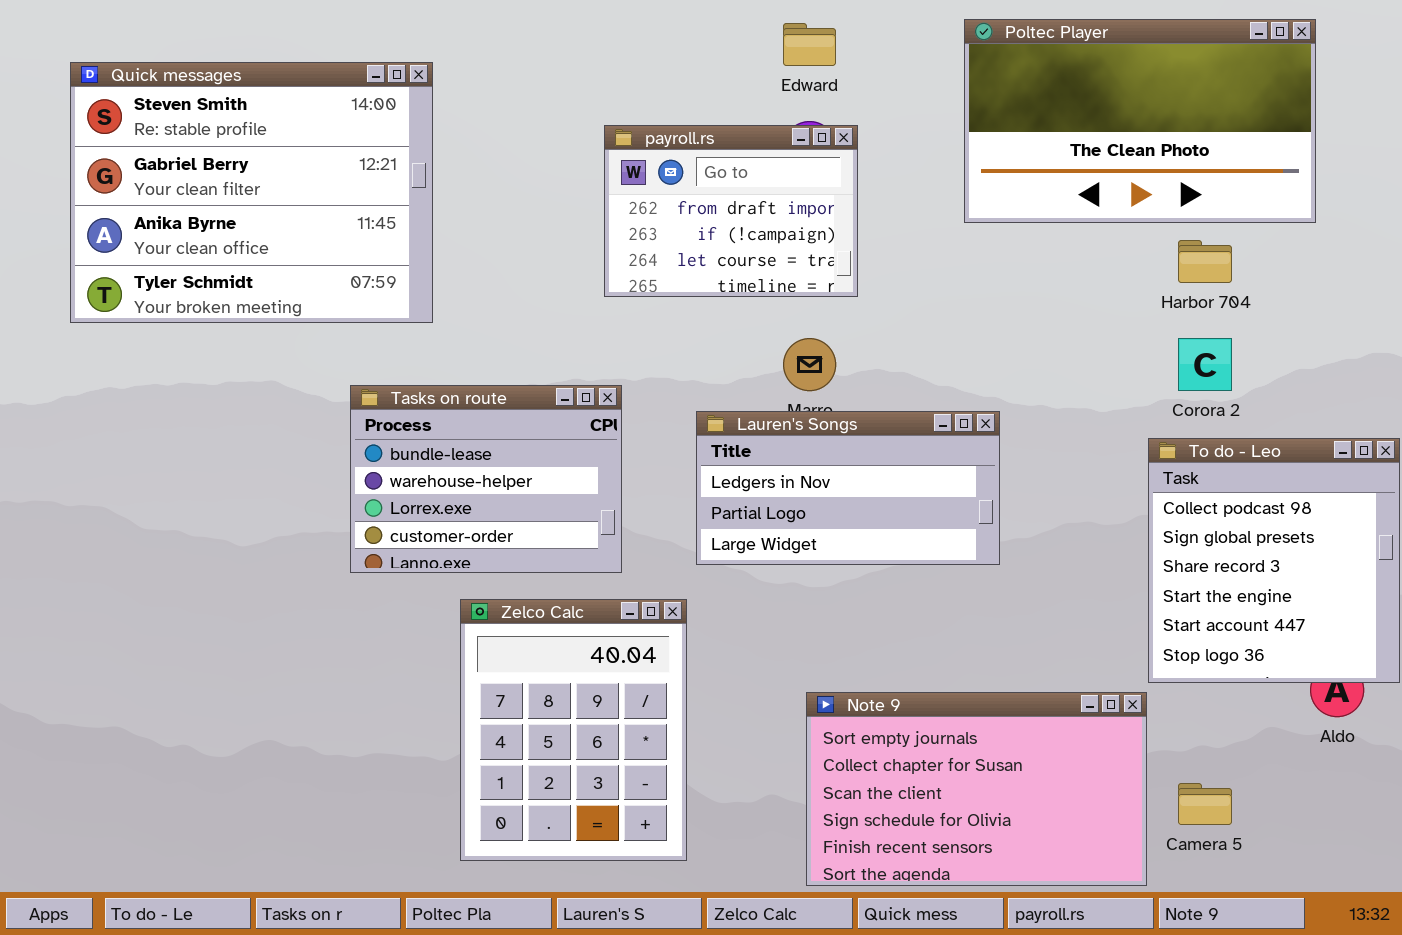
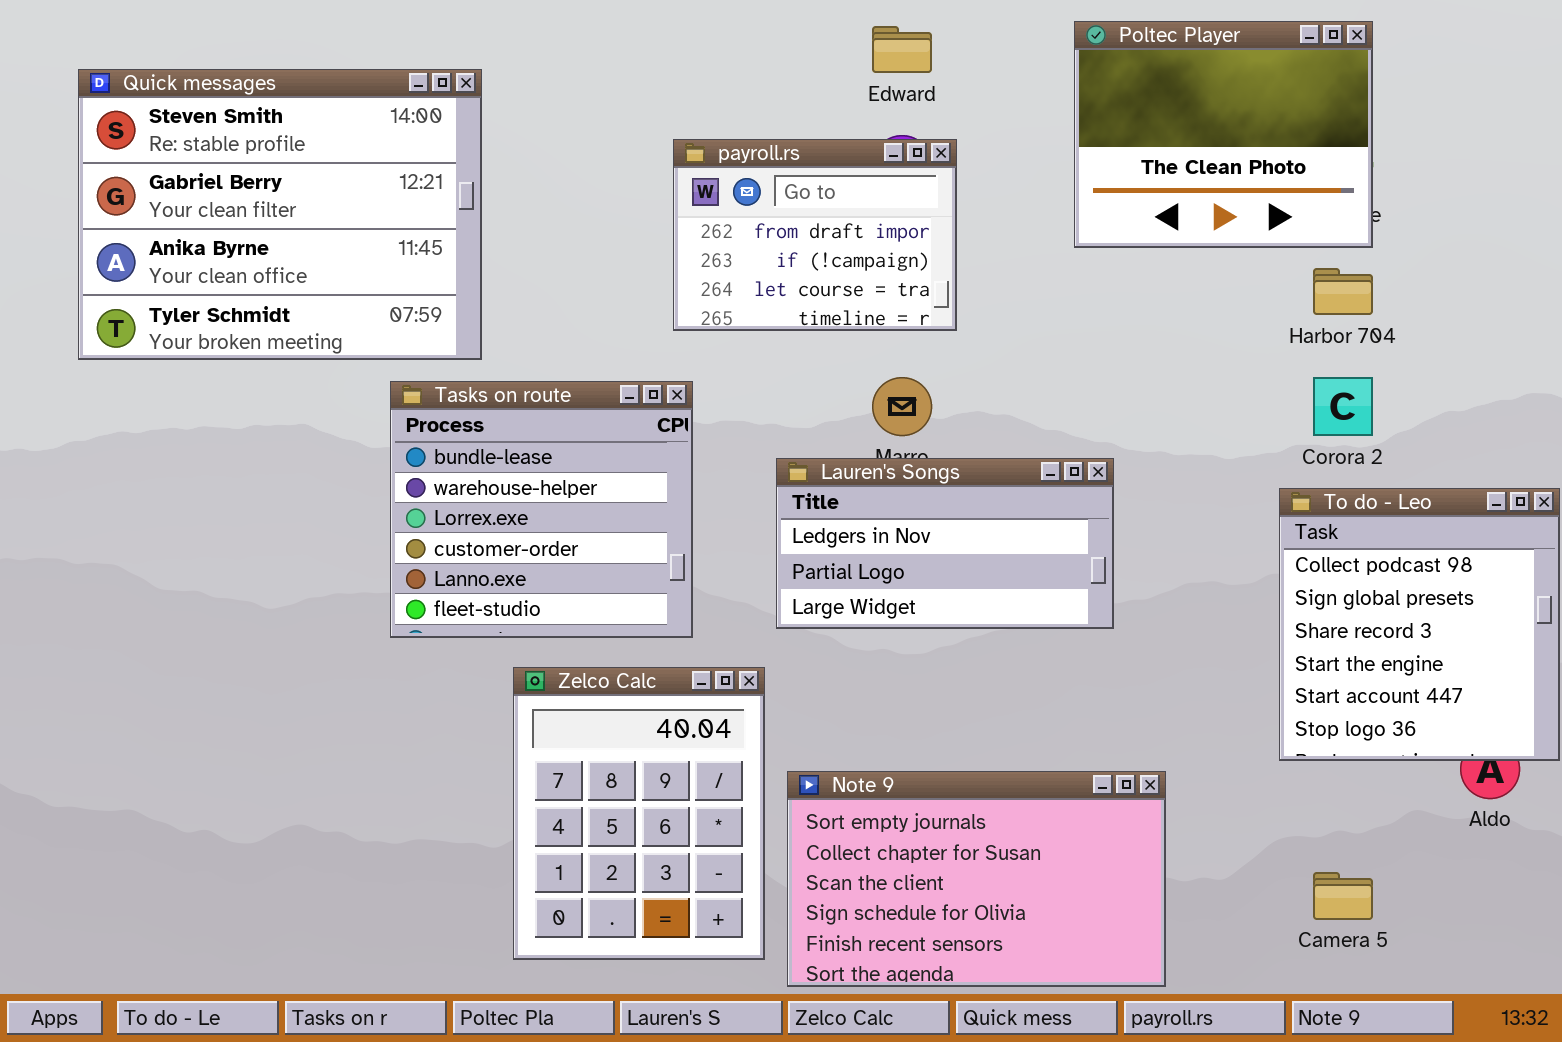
Poltec Player: [964,19,1316,223] -> [1074,21,1373,248], resized
Tasks on route: [350,385,622,573] -> [390,381,693,638], resized
Note 9: [806,692,1147,886] -> [787,771,1166,987], moved

